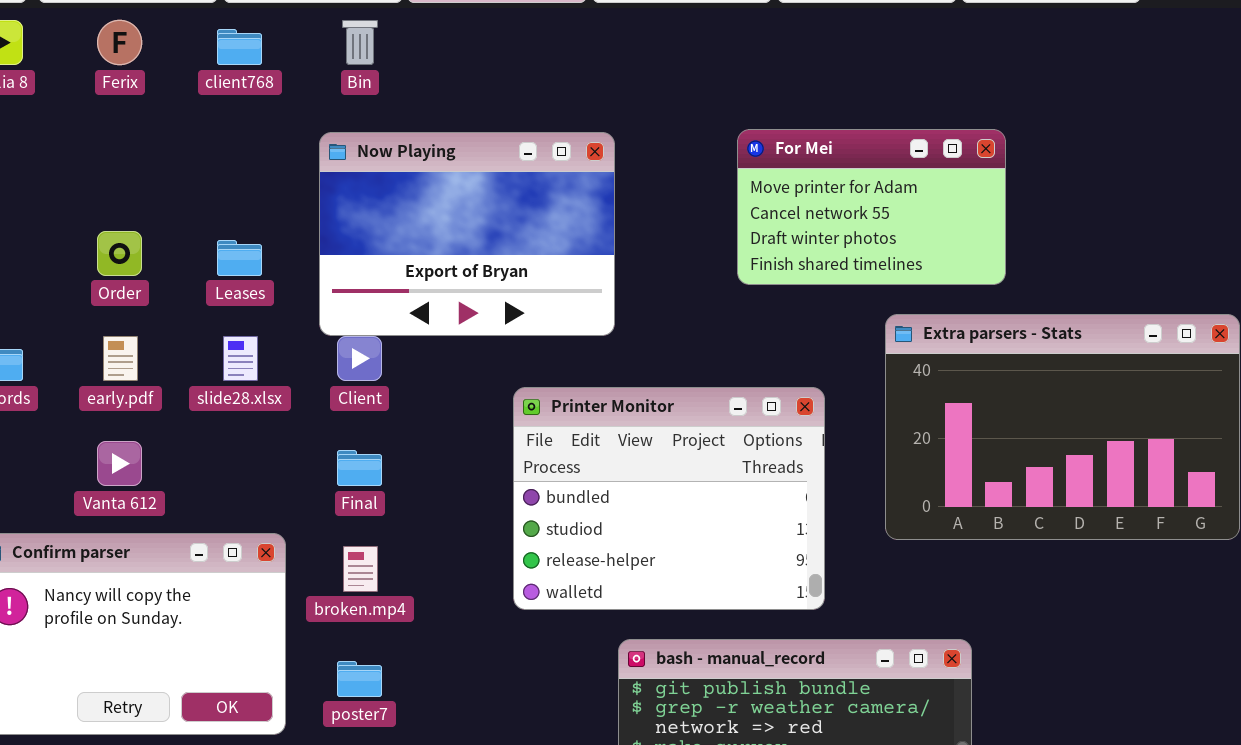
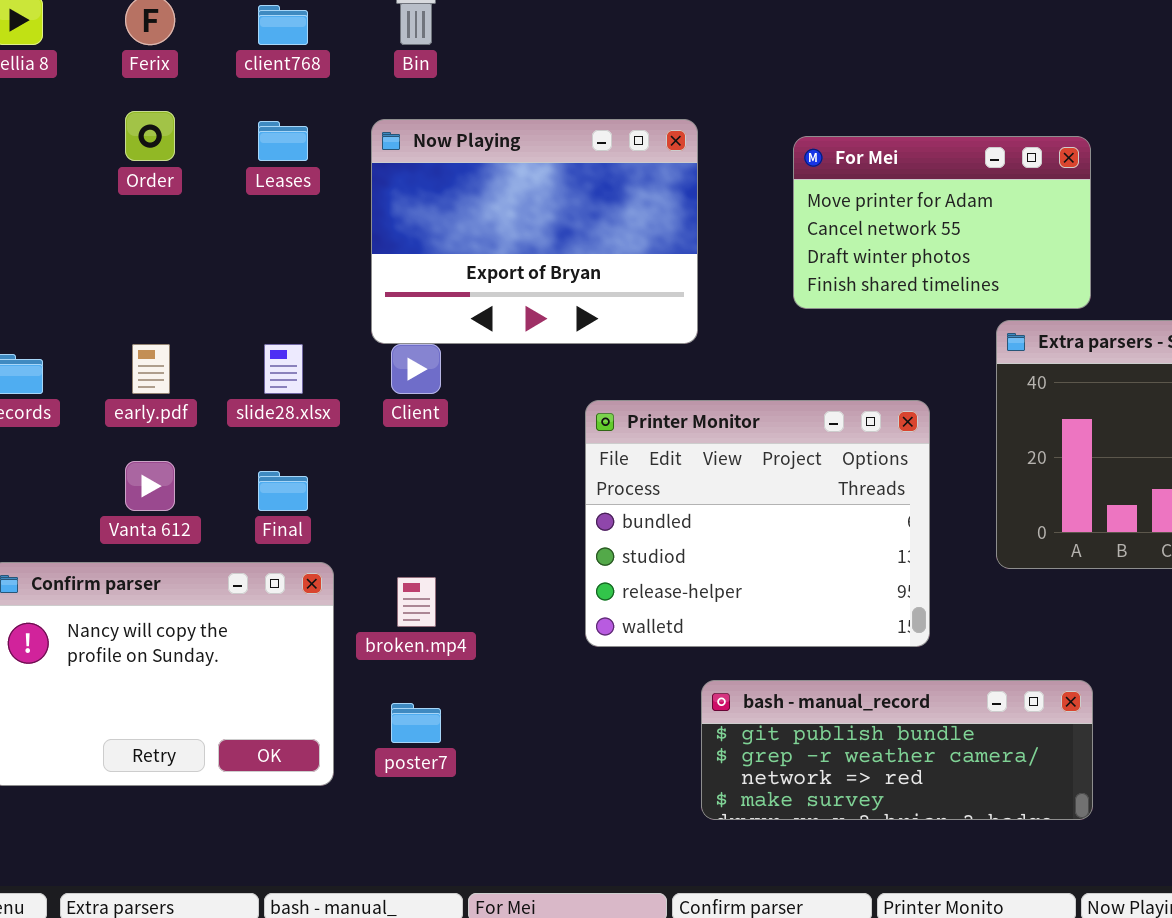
For Mei: [737,129,1006,285] -> [793,136,1091,309], moved
Order: [97,231,142,276] -> [125,111,175,161], moved
Leases: [217,240,262,276] -> [258,121,308,161], moved
Final: [337,450,382,486] -> [258,471,308,511], moved

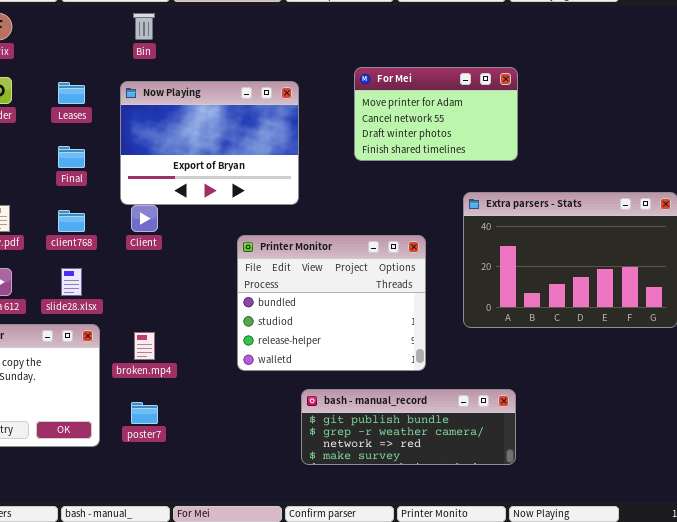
client768: [258,5,308,45] -> [58,210,85,232], moved
For Mei: [793,136,1091,309] -> [354,67,518,161], moved
slide28.xlsx: [264,344,303,394] -> [61,268,82,296], moved
Final: [258,471,308,511] -> [58,146,85,168], moved

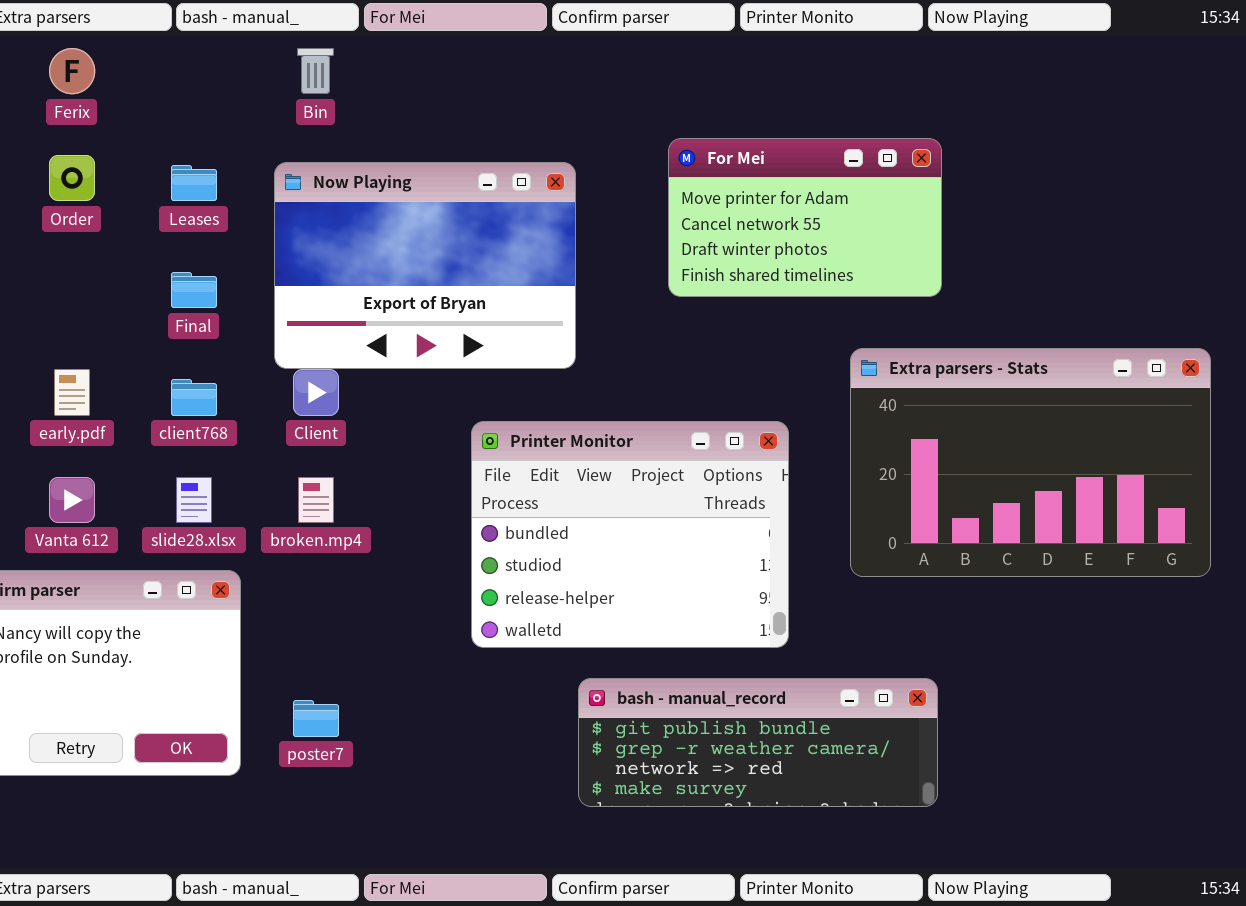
broken.mp4: [134,332,155,360] -> [298,477,334,523], moved

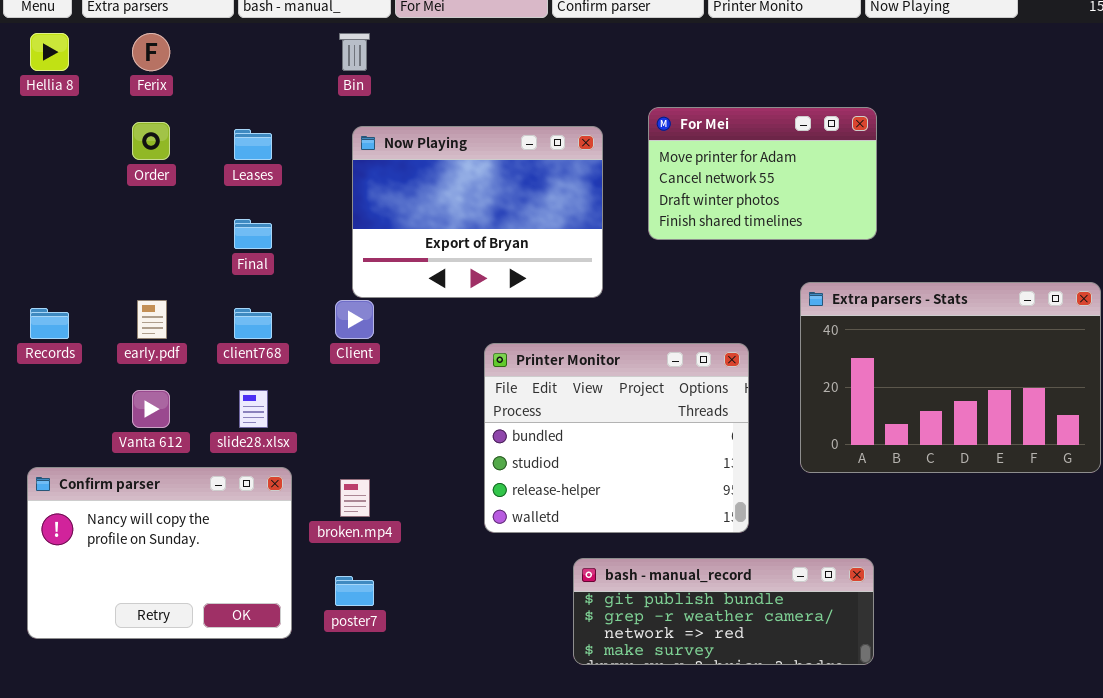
Now Playing: [274,162,576,369] -> [352,126,603,298], moved
broken.mp4: [298,477,334,523] -> [340,479,370,517], moved

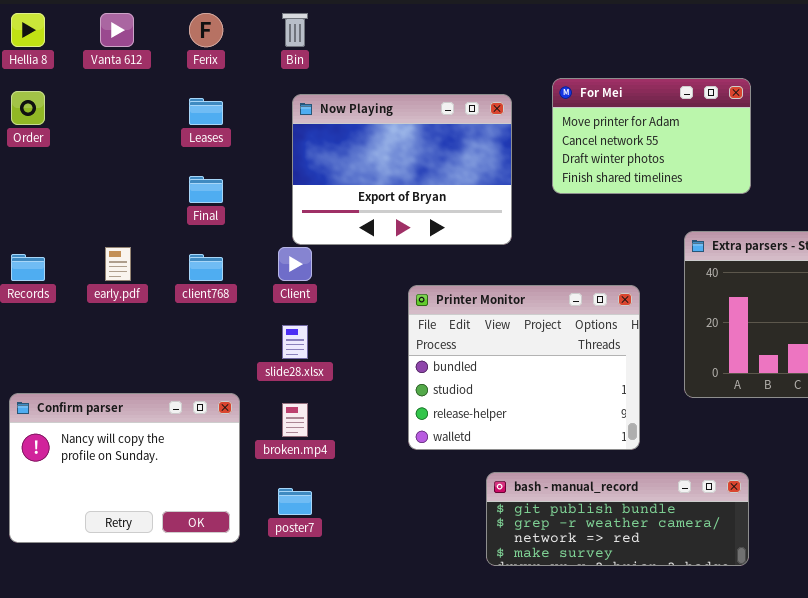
Ferix: [132,33,170,71] -> [189,13,223,47], moved
Order: [132,122,170,160] -> [11,91,45,125], moved
Vanta 612: [132,390,170,428] -> [100,13,134,47], moved
slide28.xlsx: [239,390,268,428] -> [282,325,308,359], moved

